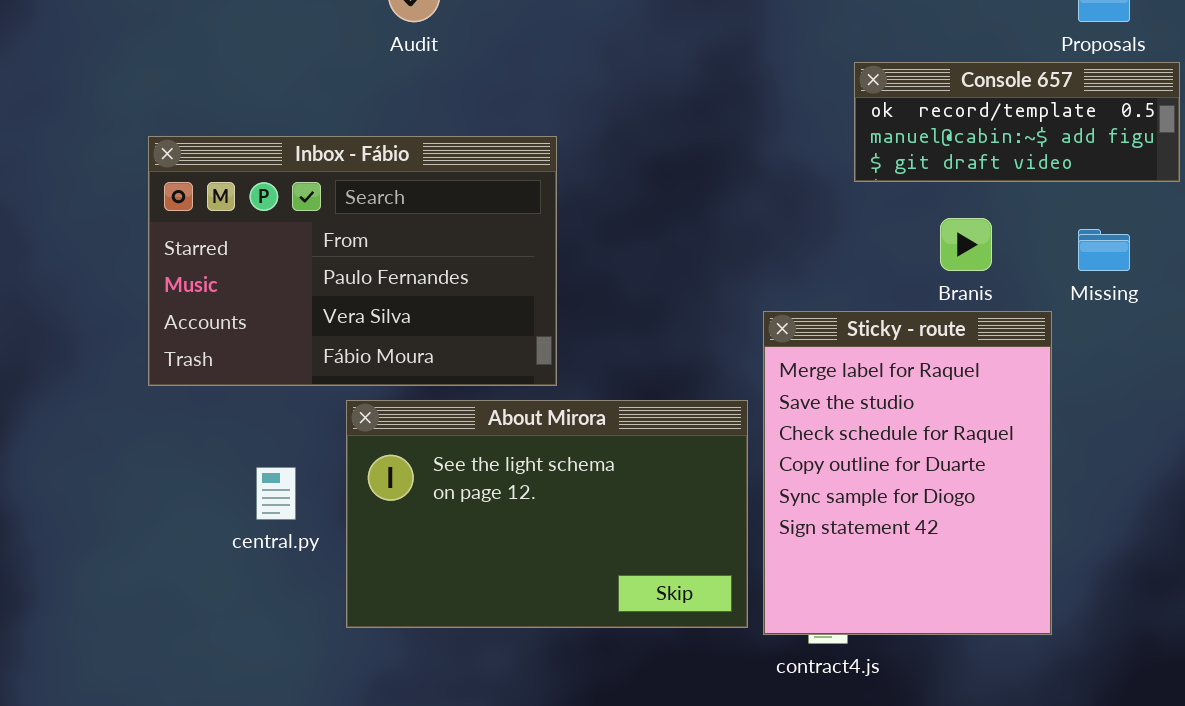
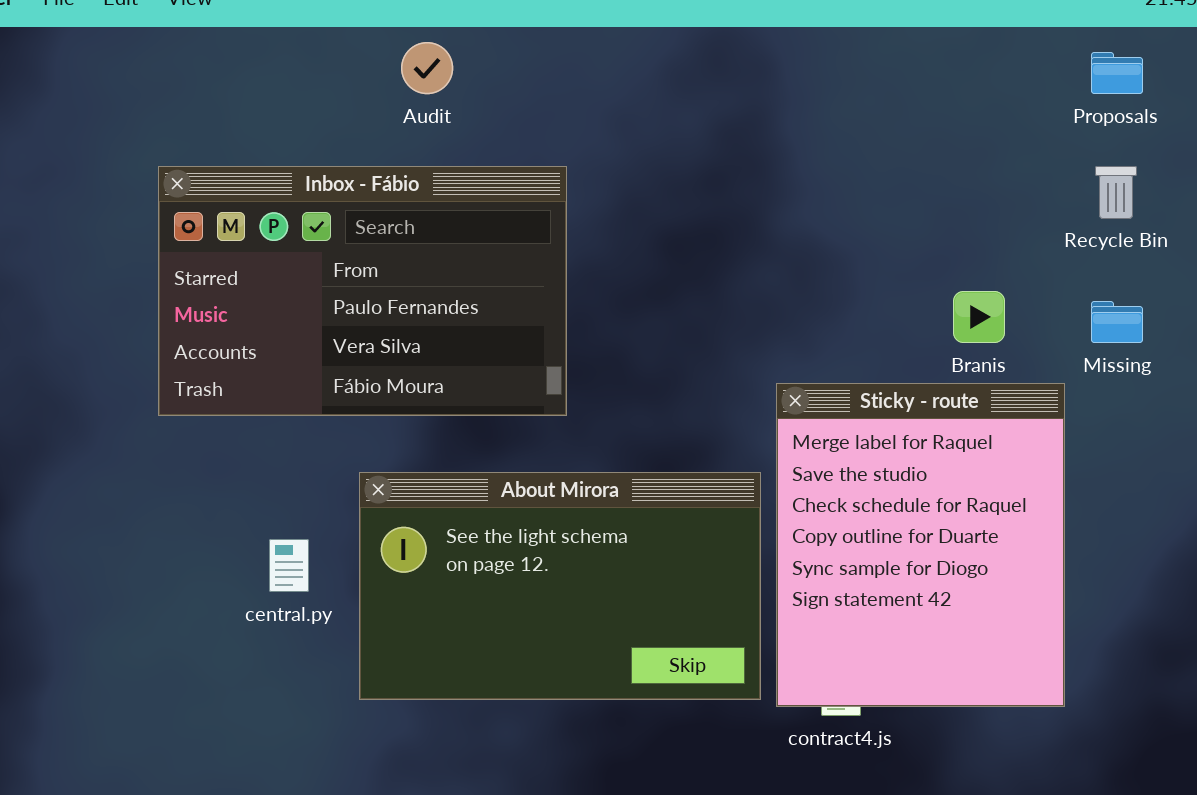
Console 657: [854,62,1180,182] -> none, closed
Inbox - Fábio: [148,136,557,386] -> [158,166,567,416], moved

